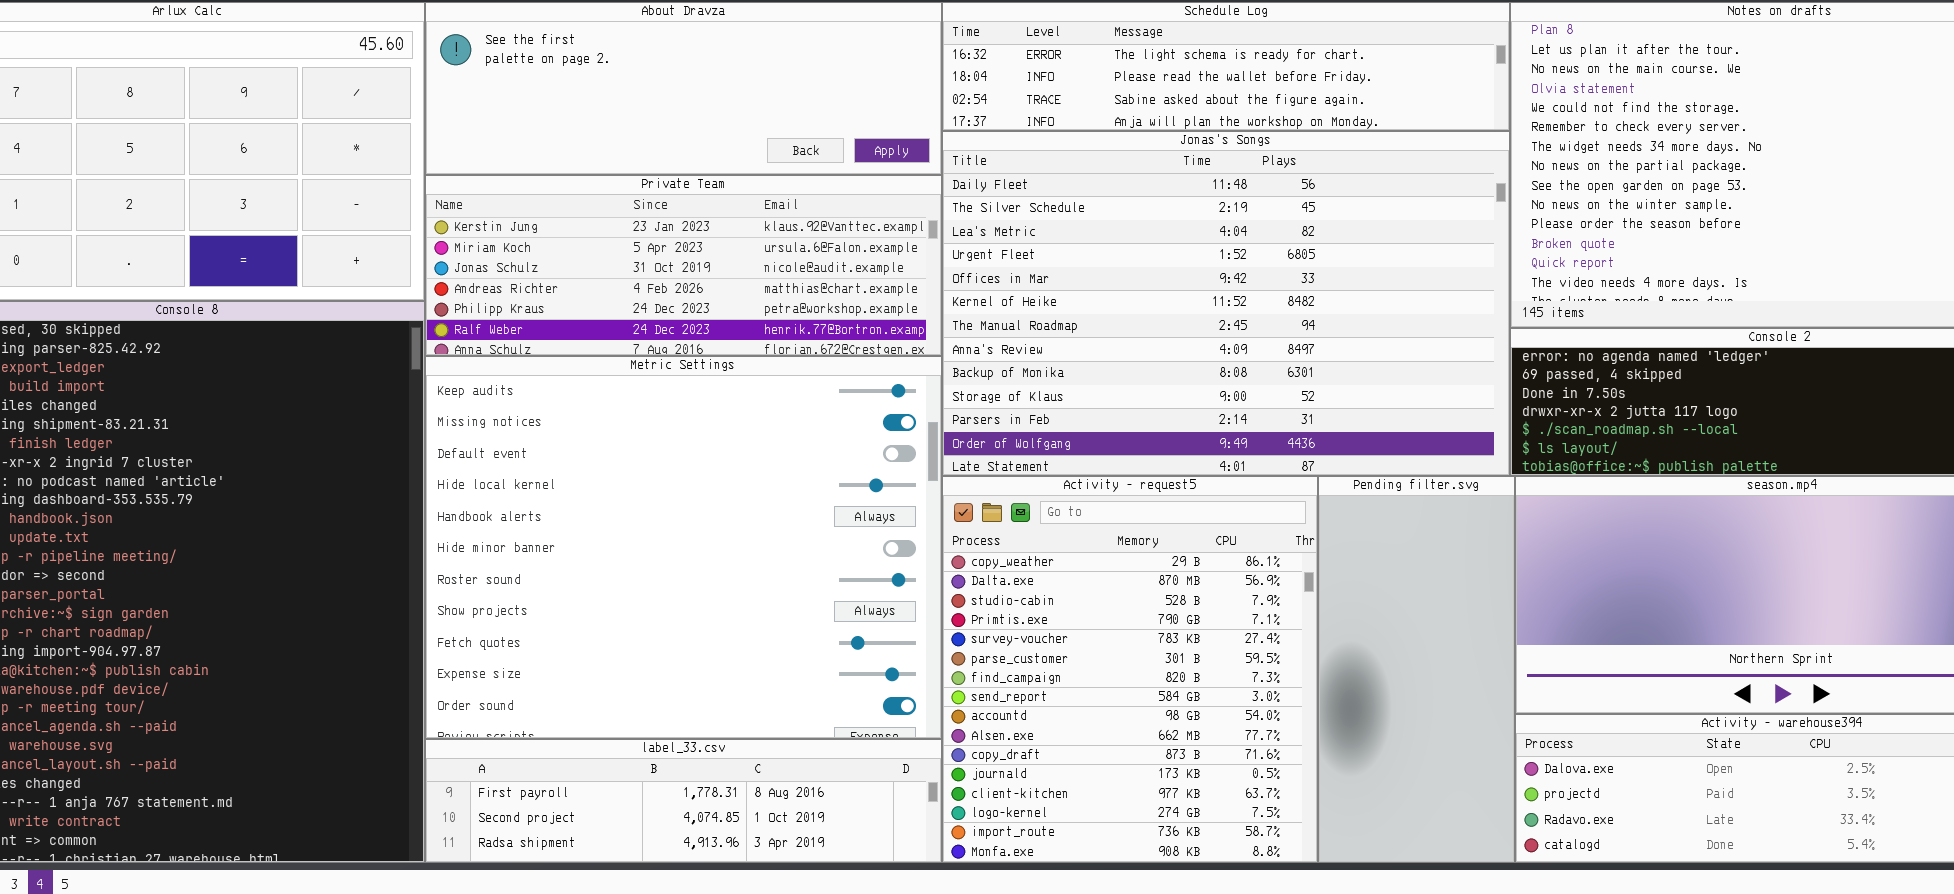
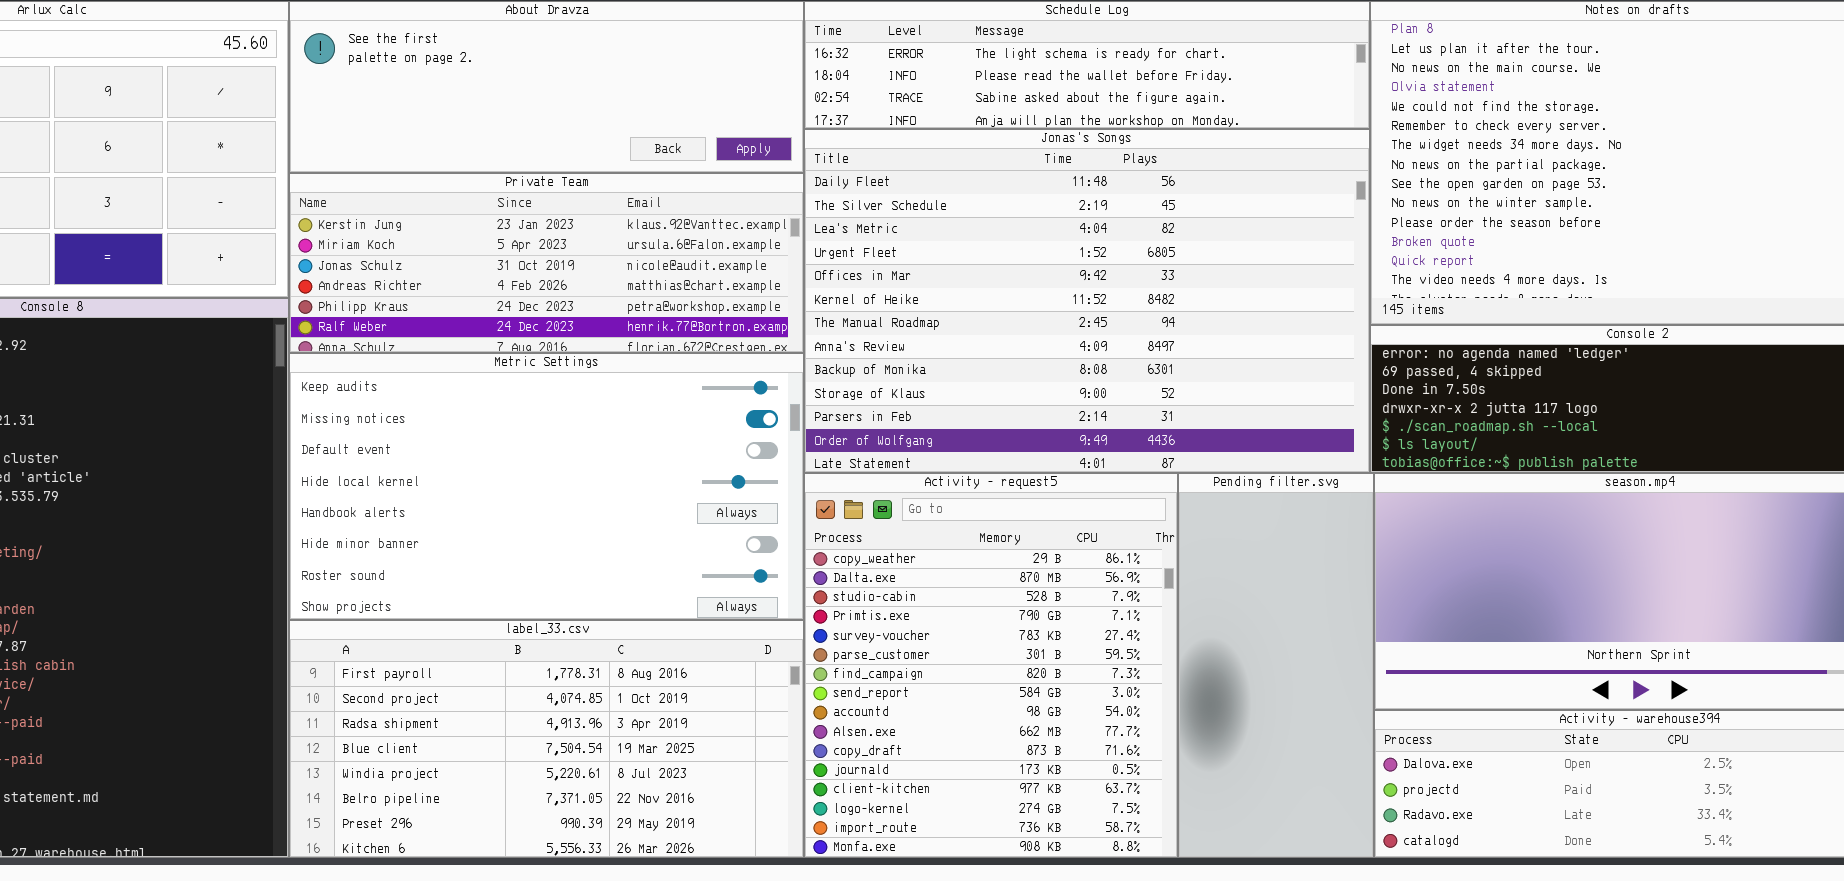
Metric Settings: [425,356,942,739] -> [289,353,804,620], resized
label_33.csv: [425,739,942,863] -> [289,620,804,858], resized

